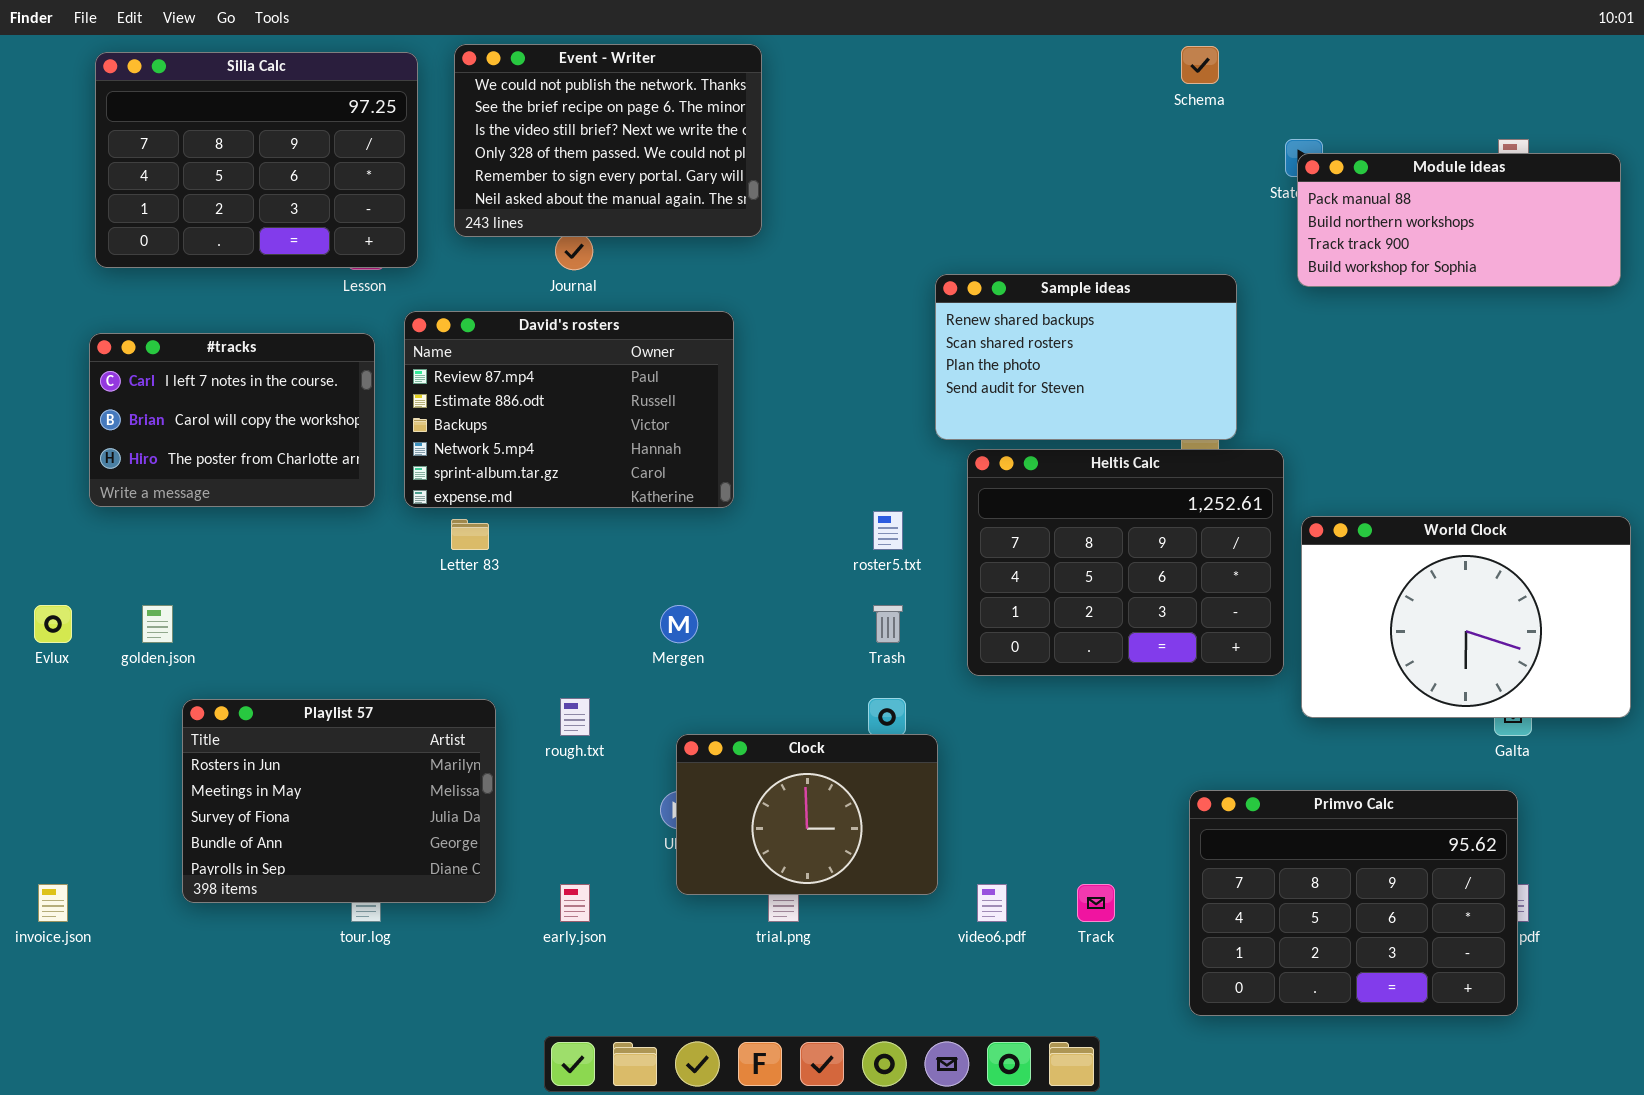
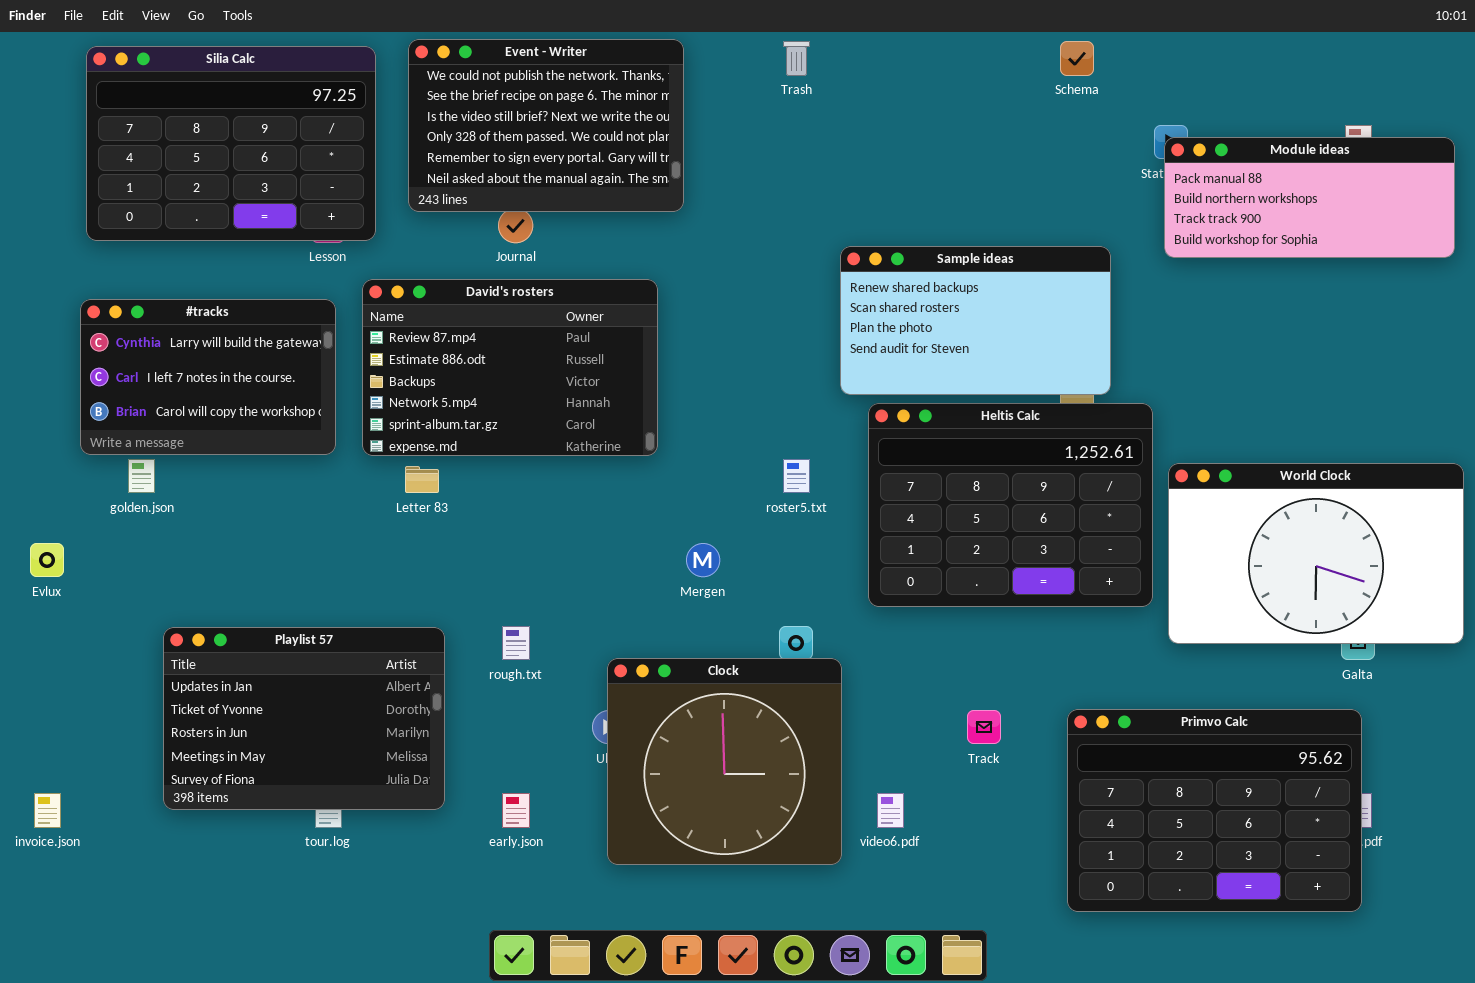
#tracks: [89,333,375,507] -> [80,299,336,455], scrolled up 1 row
golden.json: [142,605,173,643] -> [128,459,155,493], moved
Mergen: [660,605,698,643] -> [686,543,720,577], moved
Trash: [873,605,903,643] -> [783,41,810,76], moved
Playlist 57: [182,699,496,903] -> [163,627,445,810], scrolled up 2 rows
Clock: [676,734,938,895] -> [607,658,842,865], resized
Track: [1077,884,1115,922] -> [967,710,1001,744], moved

